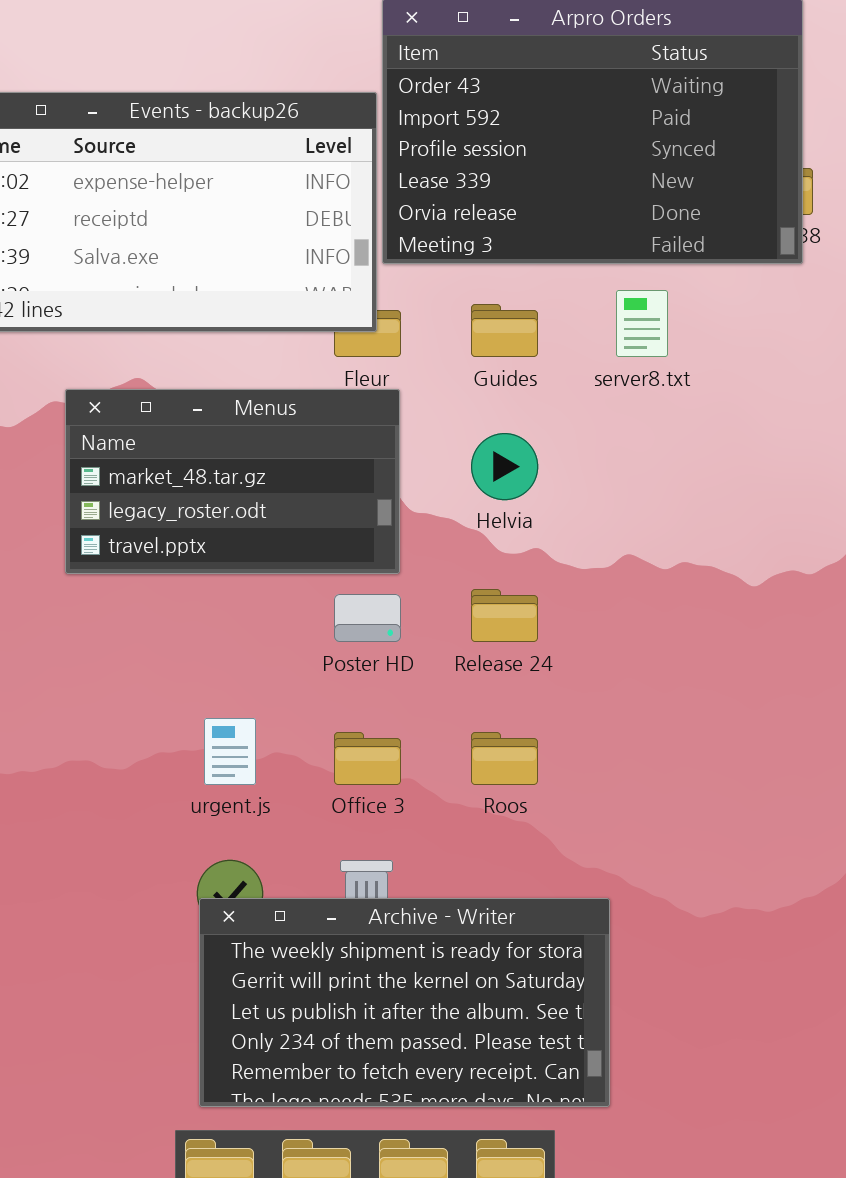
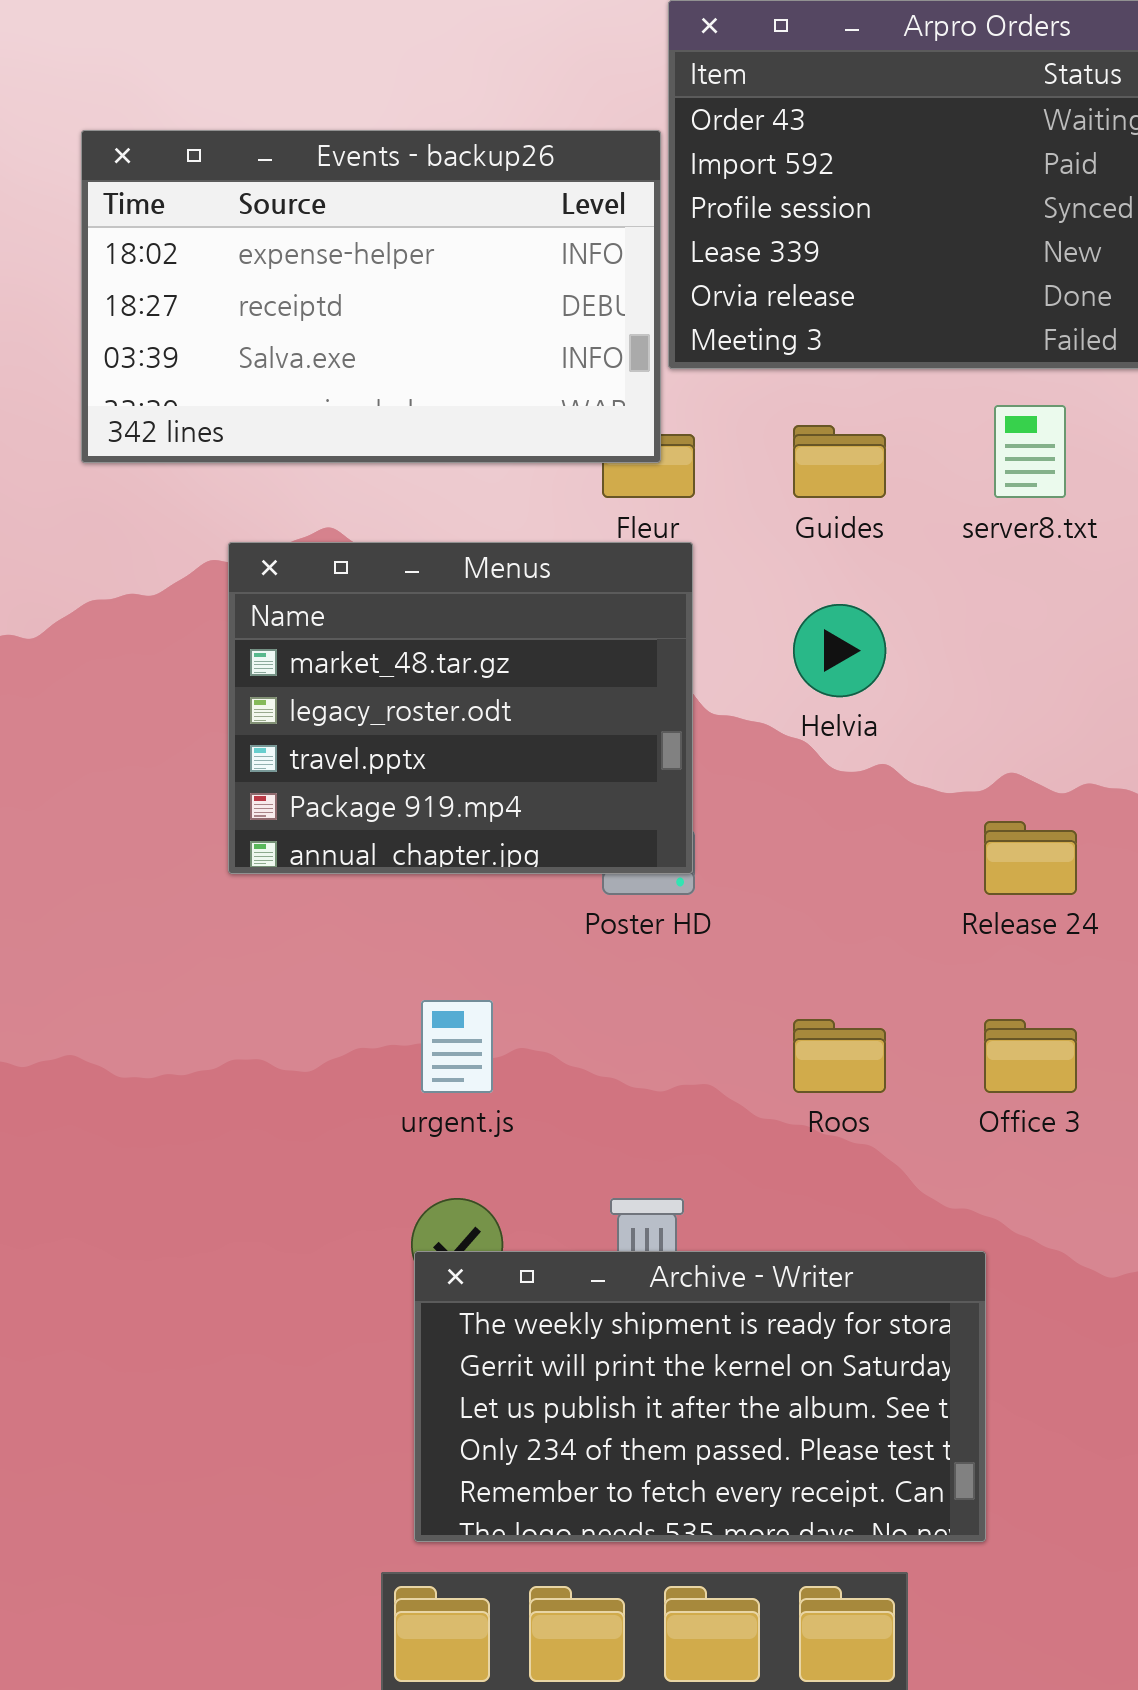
Menus: [65,389,400,574] -> [228,542,693,874], resized
Release 24: [471,589,538,642] -> [984,821,1077,895], moved
Office 3: [334,732,401,785] -> [984,1019,1077,1093], moved

